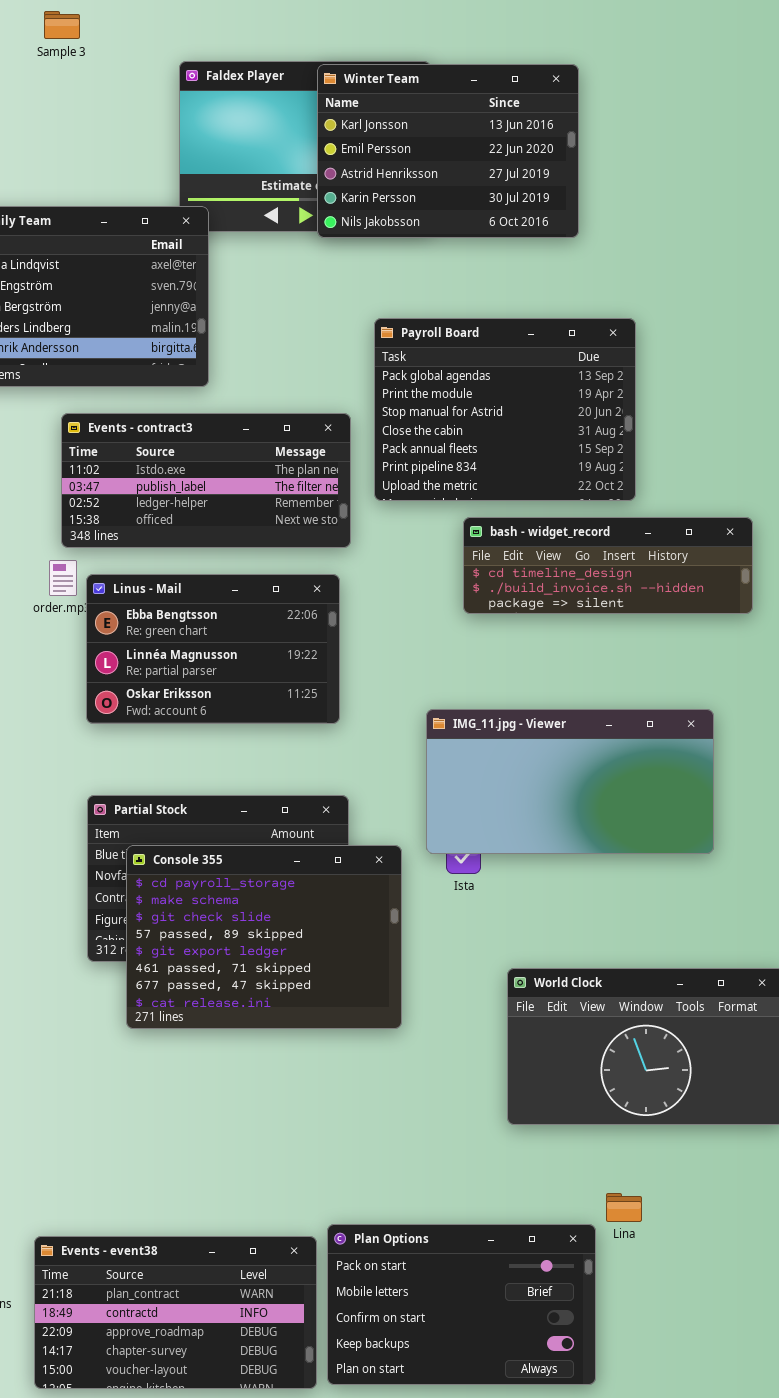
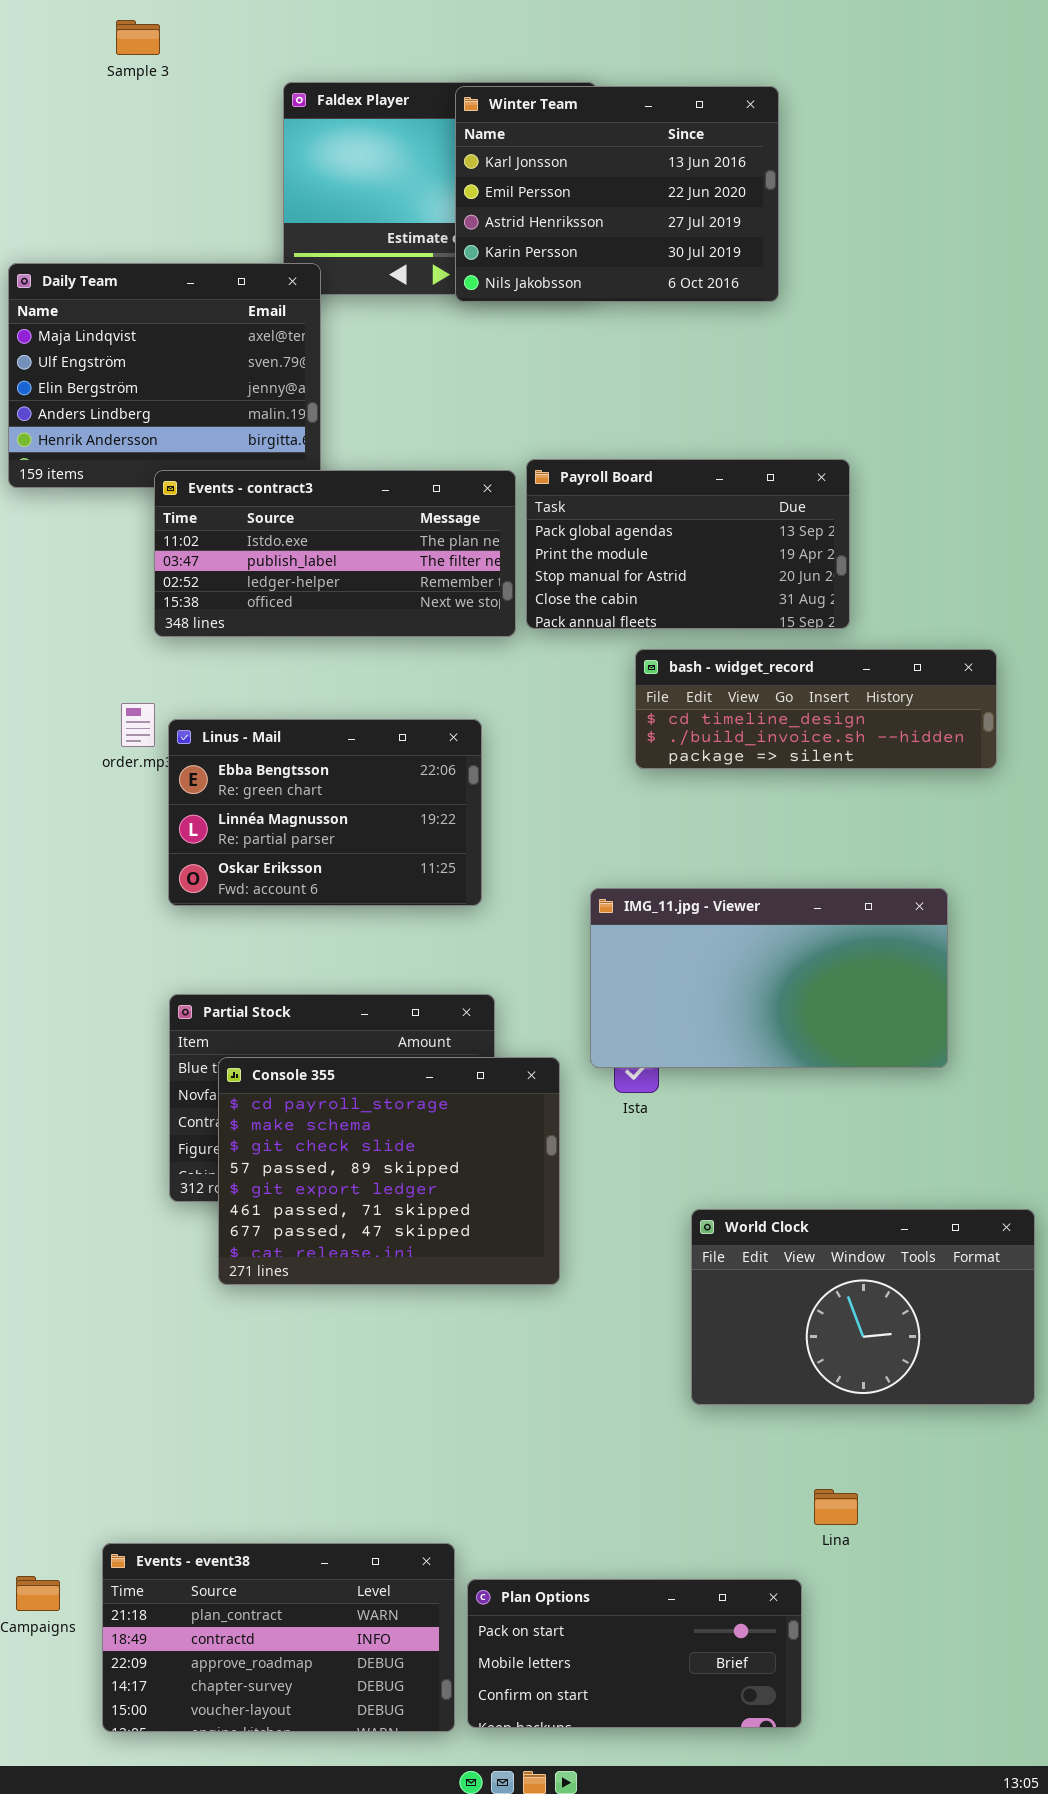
Payroll Board: [374,318,636,501] -> [526,459,850,629], resized
Events - contract3: [61,413,351,548] -> [154,470,516,637], moved
Plan Options: [327,1224,596,1385] -> [467,1579,802,1728], resized

